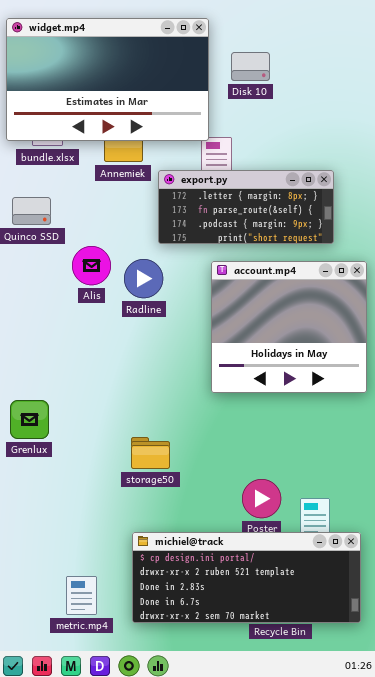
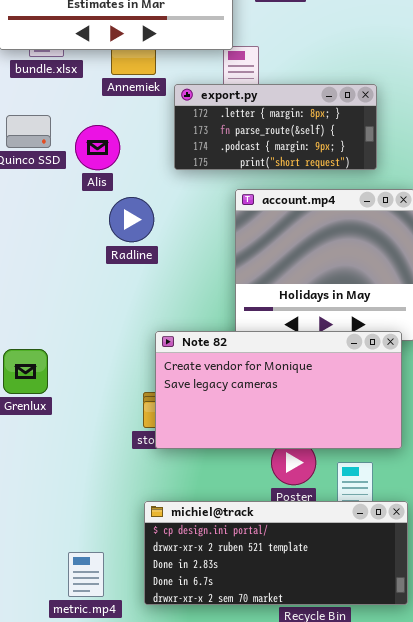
Alis: [72,246,111,285] -> [75,125,120,170], moved
Radline: [124,259,163,298] -> [109,197,154,242], moved
Note 82: none -> [155,331,402,449], opened

